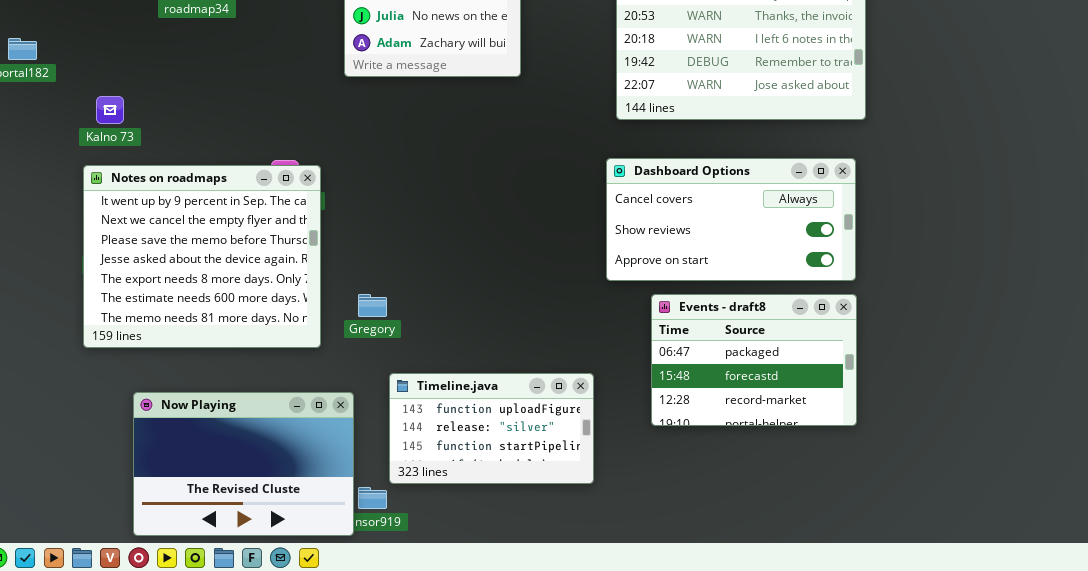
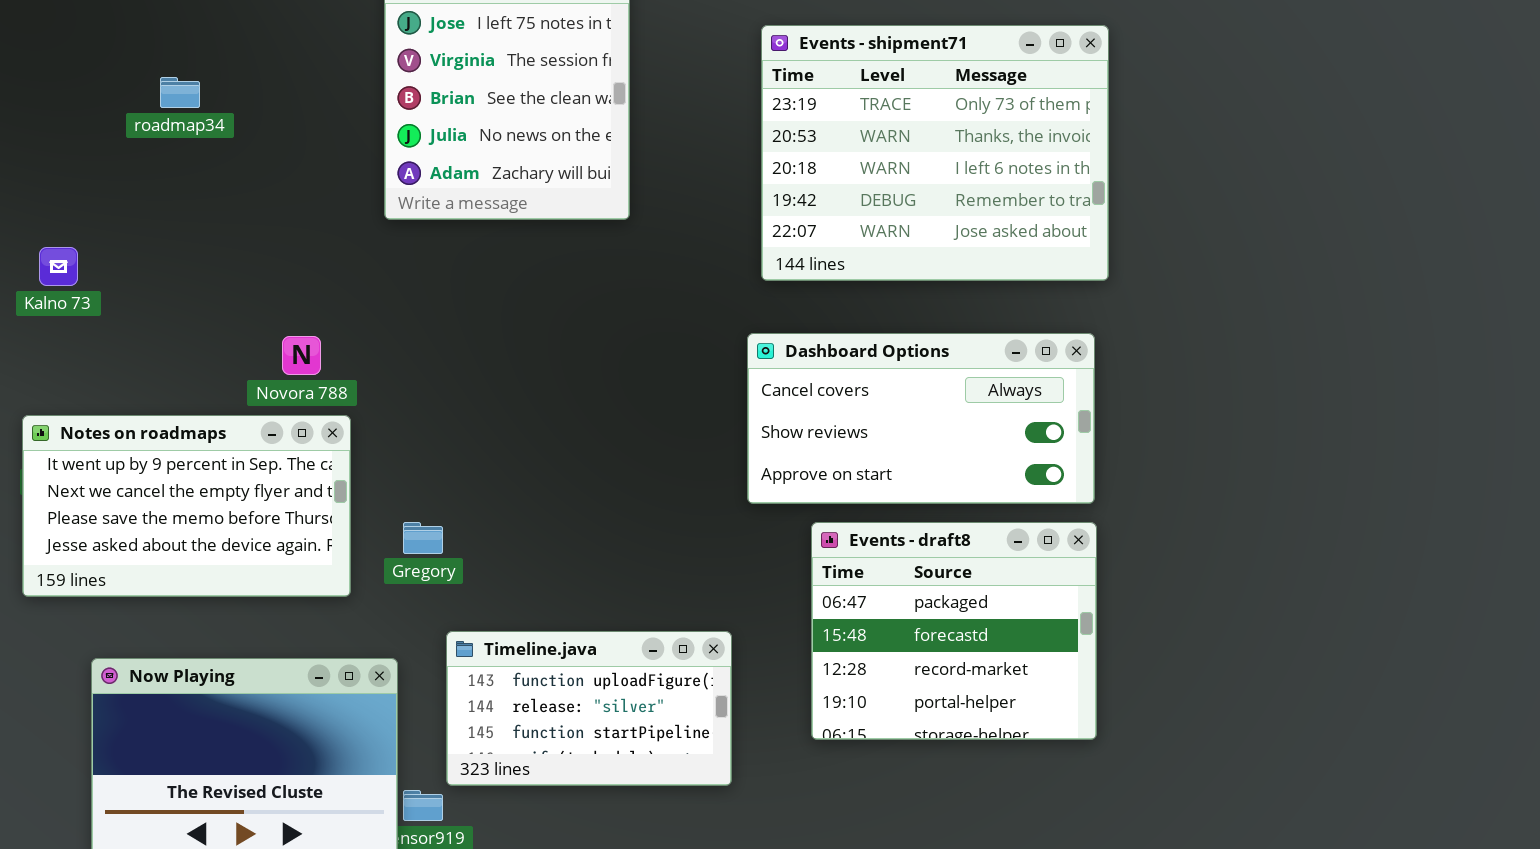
Notes on roadmaps: [83,165,321,348] -> [22,415,351,597], resized
Events - draft8: [651,294,857,426] -> [811,522,1097,740], resized

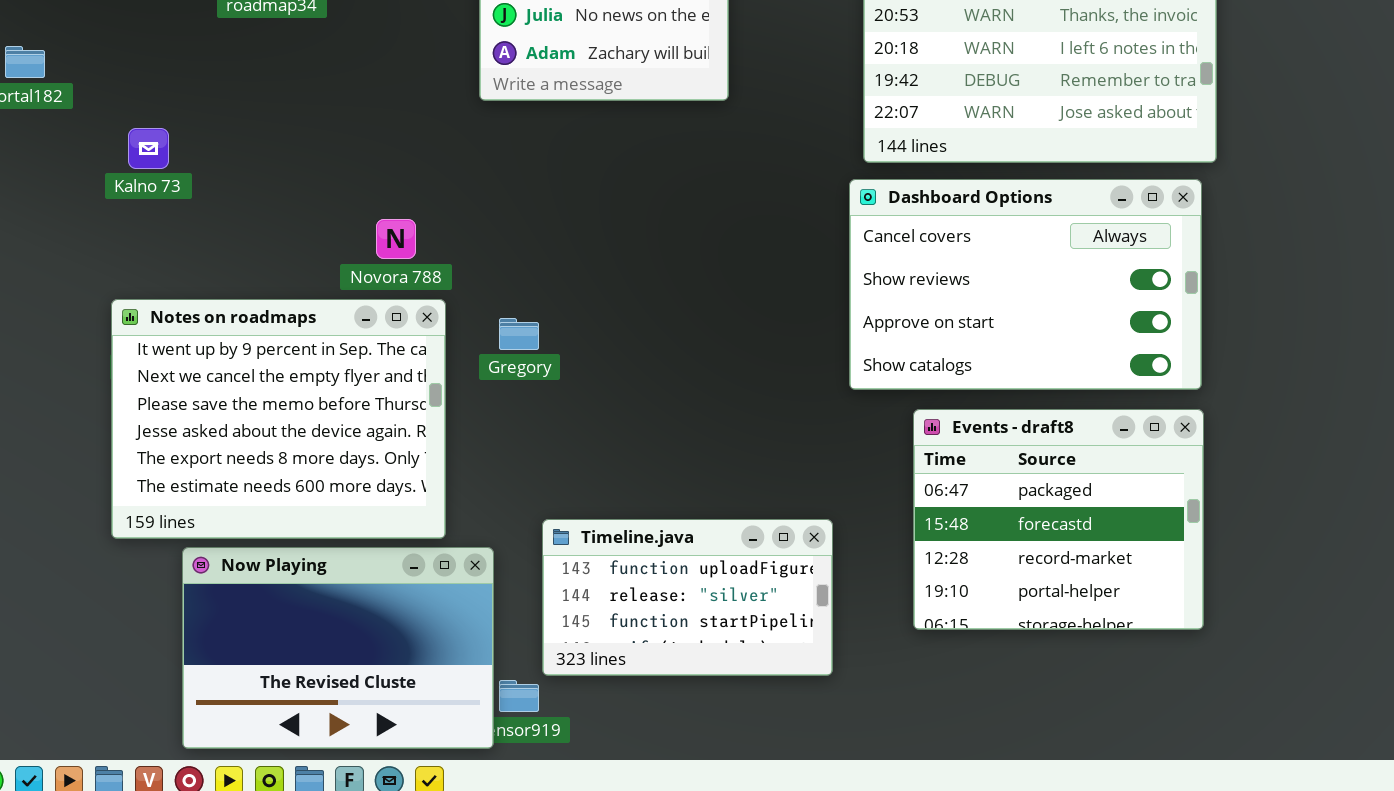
Dashboard Options: [747,333,1095,504] -> [849,179,1202,390], resized
Notes on roadmaps: [22,415,351,597] -> [111,299,446,539], resized
Gregory: [403,522,443,554] -> [499,318,539,350], moved

